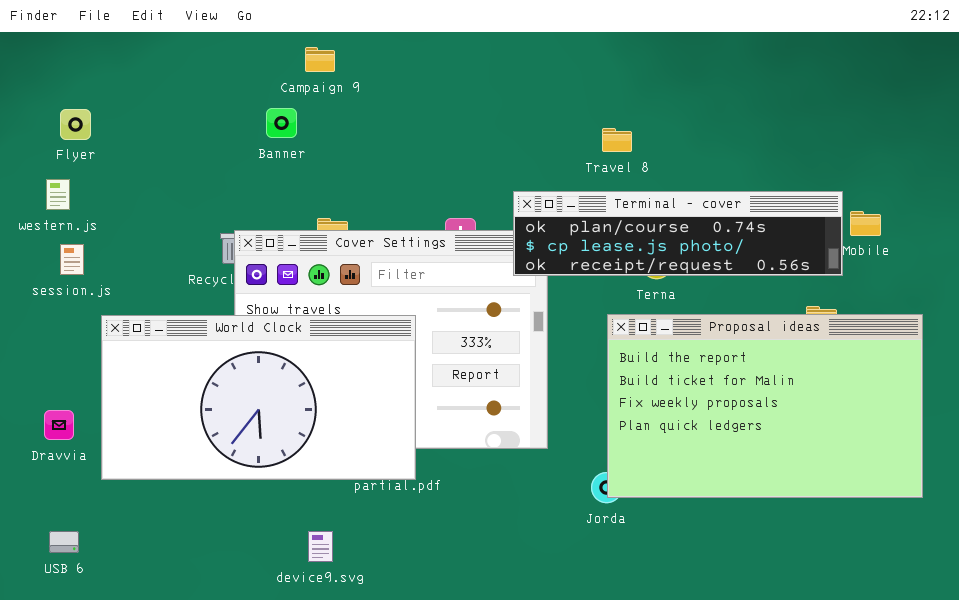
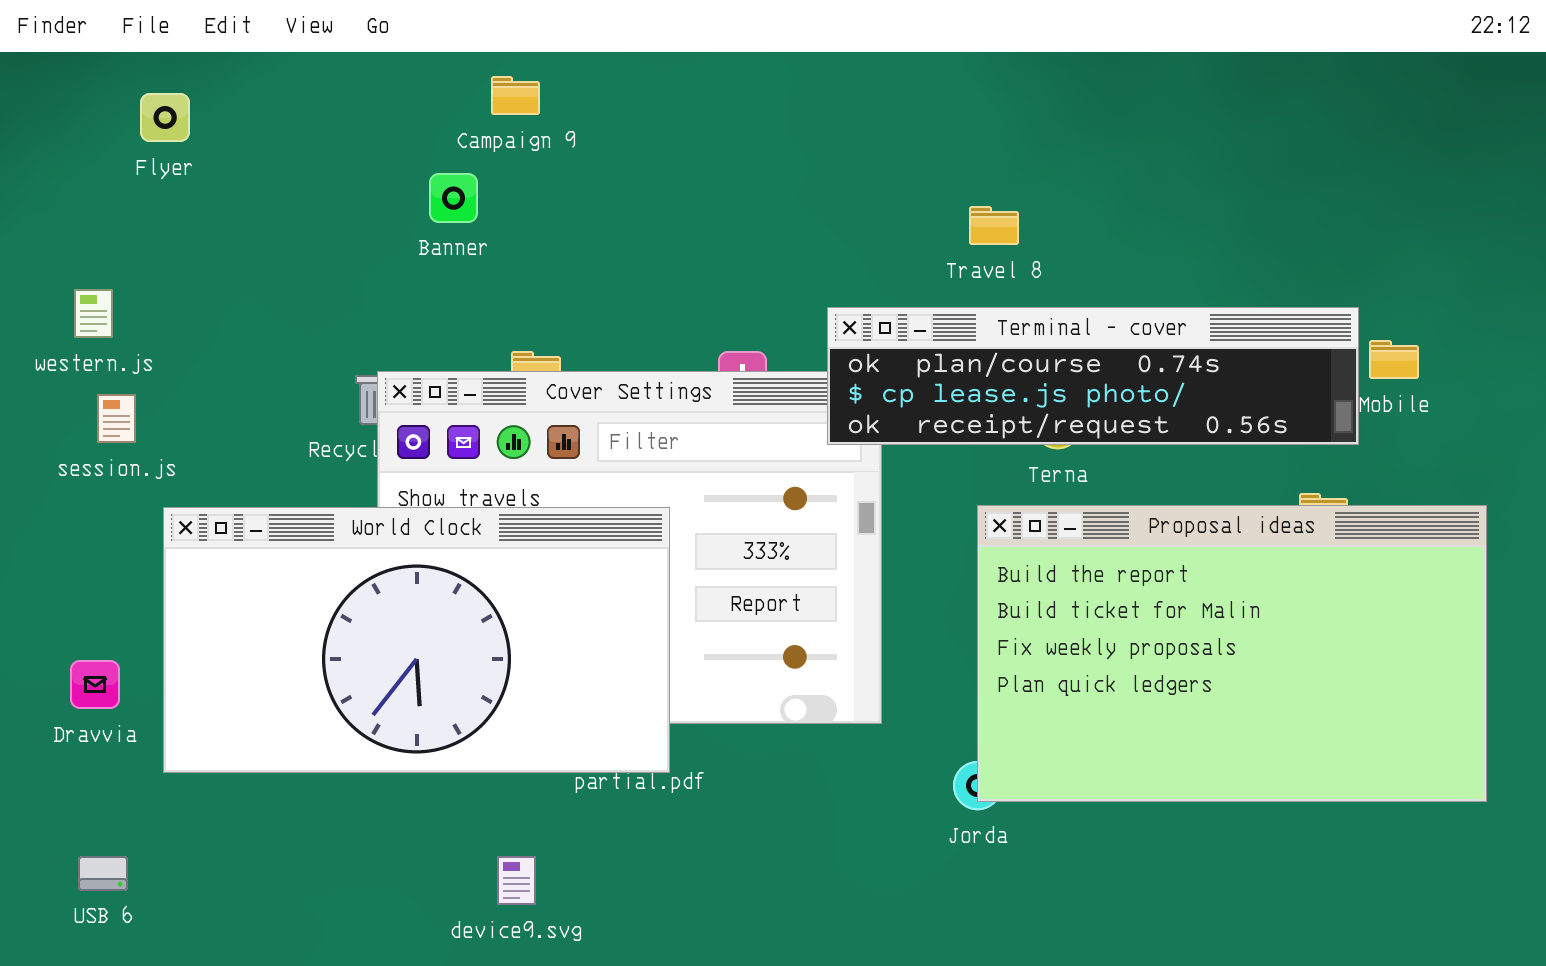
Flyer: [60,109,91,140] -> [140,93,190,142], moved

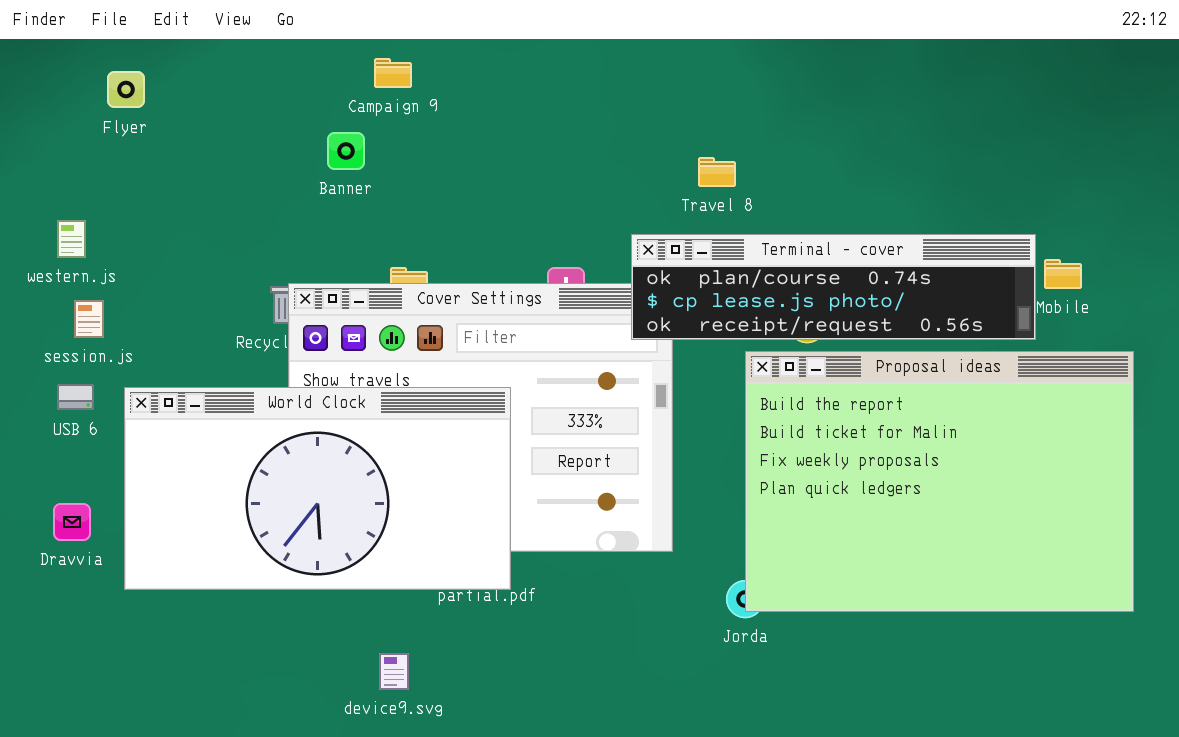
Travel 8: [969,206,1019,245] -> [698,157,736,187], moved
Proposal ideas: [977,505,1487,802] -> [745,351,1134,612], resized
USB 6: [78,856,128,891] -> [57,384,94,410], moved

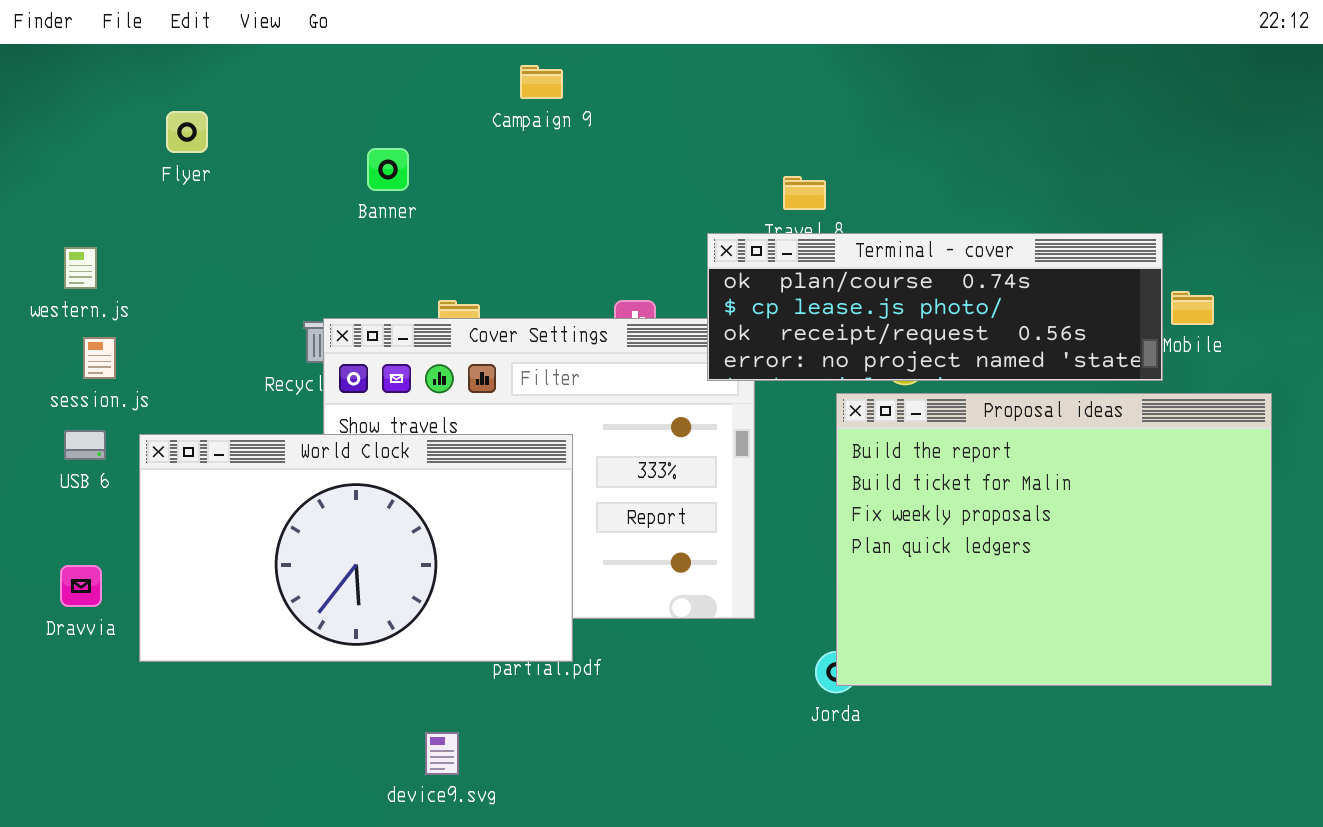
Campaign 9: [374,58,412,88] -> [520,65,563,99], moved
Flyer: [107,71,145,108] -> [166,111,208,153], moved
Terminal - cover: [631,234,1036,340] -> [707,233,1163,381], resized

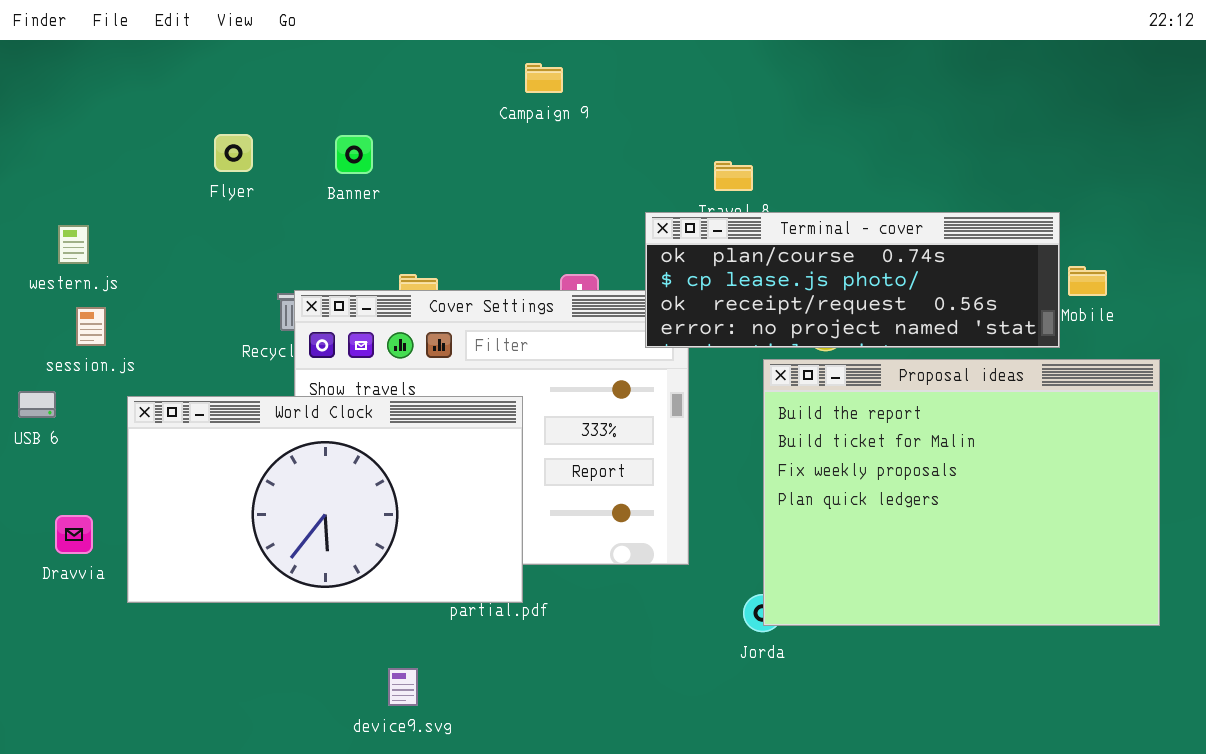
Campaign 9: [520,65,563,99] -> [525,63,563,93], moved
Flyer: [166,111,208,153] -> [214,134,253,172], moved
USB 6: [64,430,106,460] -> [18,391,56,418], moved

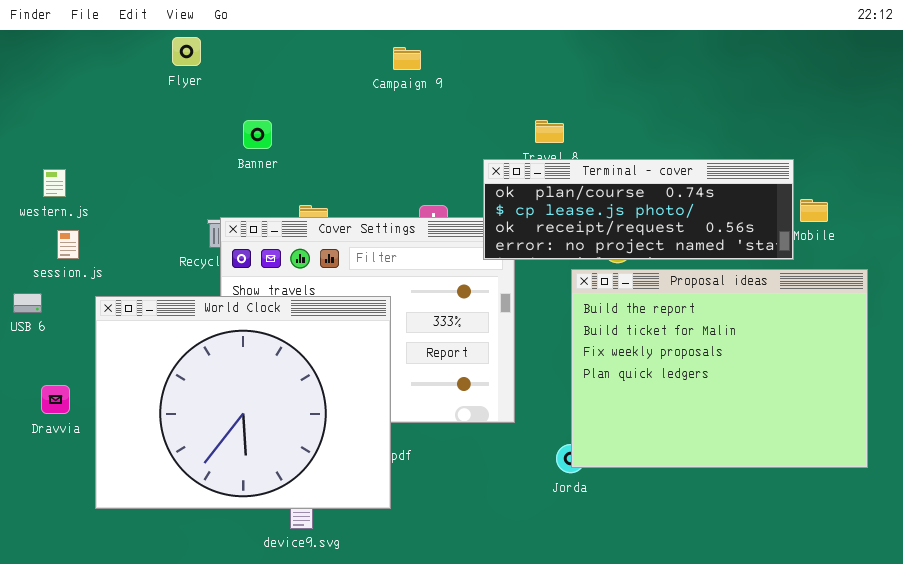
Flyer: [214,134,253,172] -> [172,37,201,66], moved
Banner: [335,135,373,174] -> [243,120,272,149], moved
World Clock: [127,396,523,603] -> [95,296,391,509], resized

